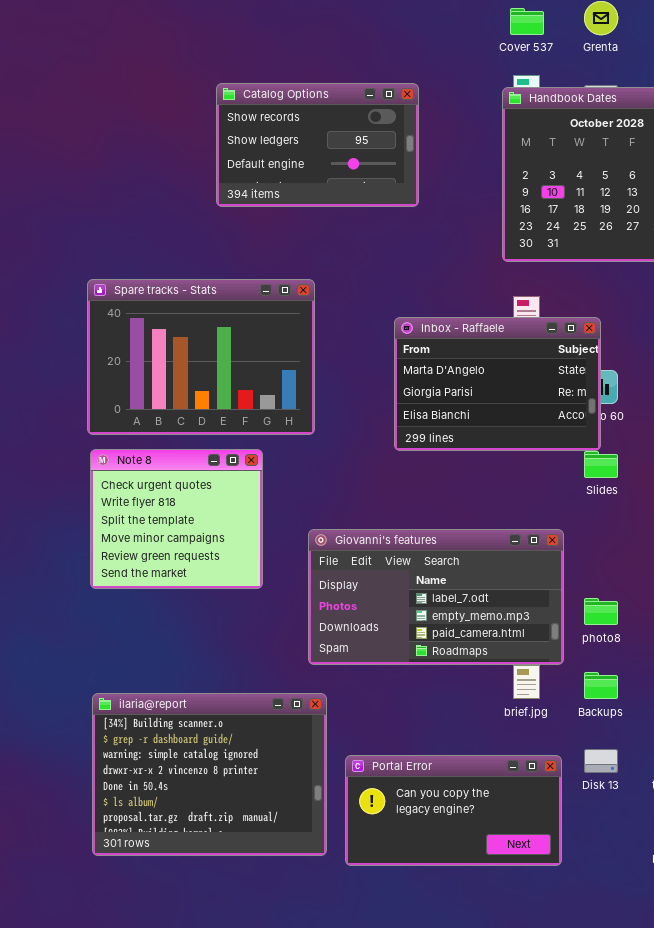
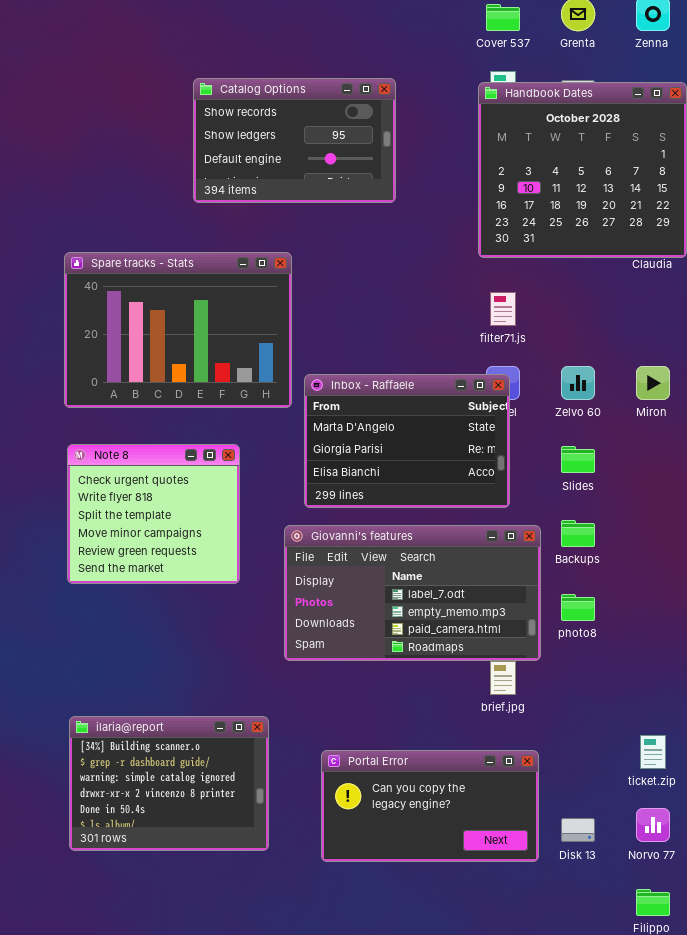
Spare tracks - Stats: [87,279,315,435] -> [64,252,292,408], moved
Inbox - Raffaele: [394,317,601,451] -> [304,374,510,508], moved
Backups: [584,672,618,699] -> [561,520,595,547], moved
ilaria@report: [92,693,327,856] -> [69,716,269,851], resized
Disk 13: [584,749,618,773] -> [561,818,595,842], moved

